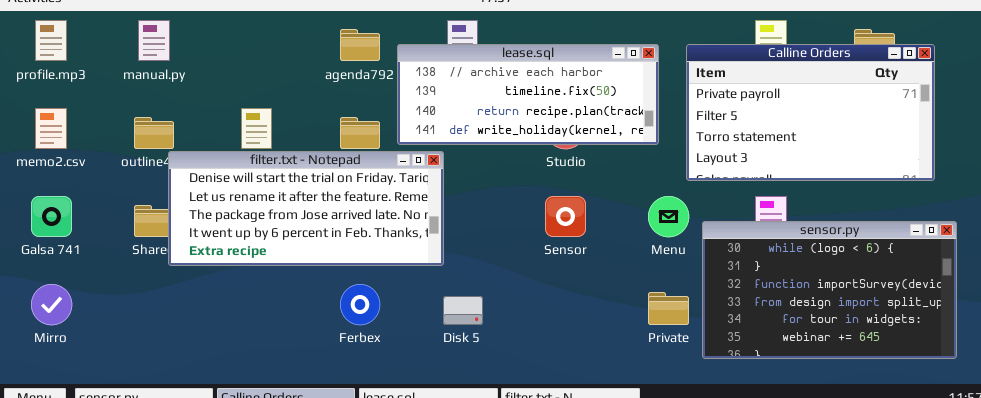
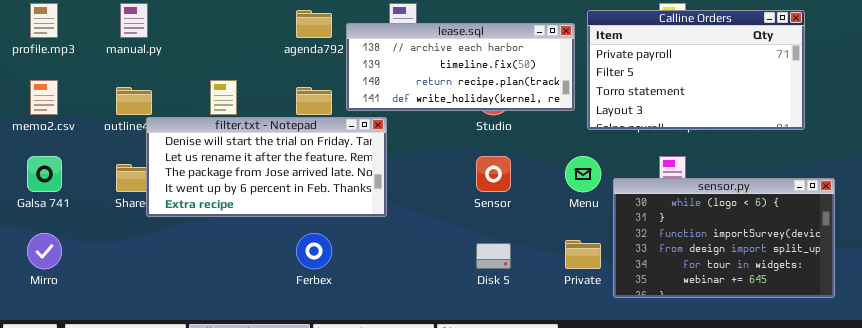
Calline Orders: [686,44,935,181] -> [587,10,805,130], moved
Disk 5: [443,296,483,325] -> [476,243,511,269], moved

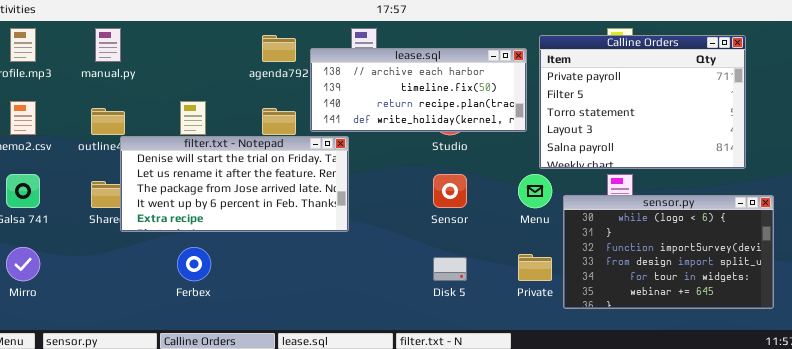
Calline Orders: [587,10,805,130] -> [539,35,746,169], resized
Ferbex: [296,233,332,269] -> [177,247,211,281], moved

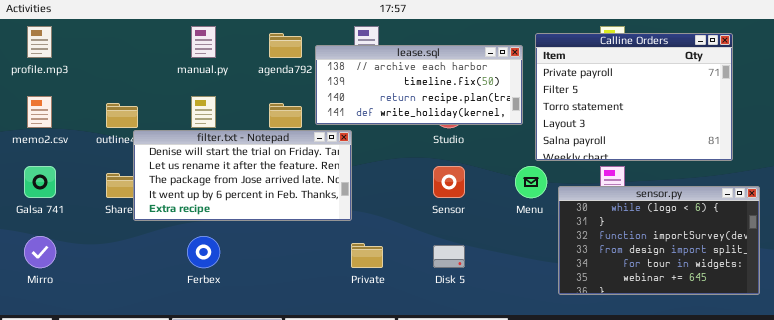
manual.py: [95,28,121,62] -> [191,26,216,58], moved
Private: [518,254,552,281] -> [351,243,383,268], moved

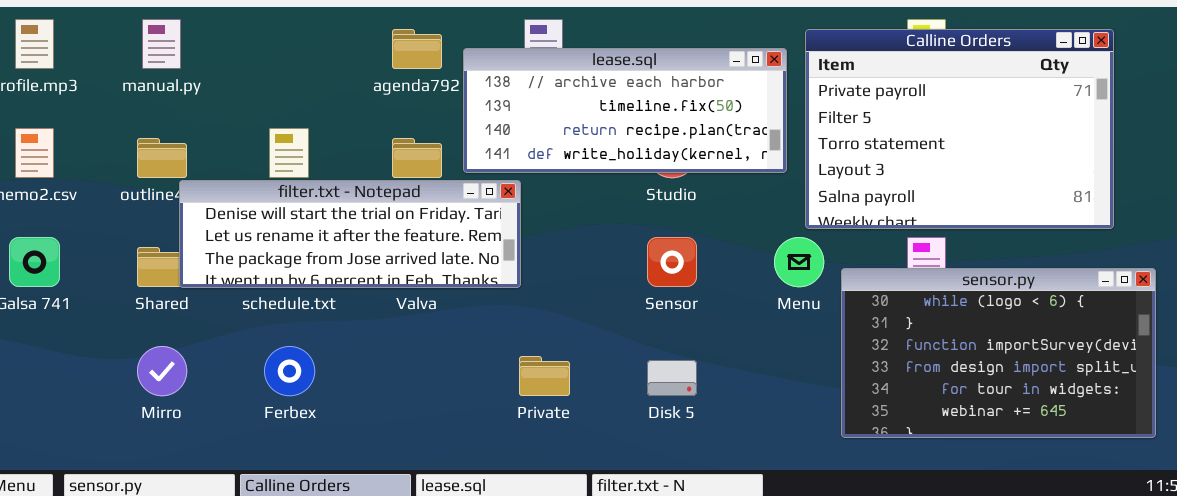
manual.py: [191,26,216,58] -> [142,19,181,69], moved
filter.txt - Notepad: [133,130,352,221] -> [179,180,521,288], resized
Mirro: [24,236,56,268] -> [137,346,187,396], moved

